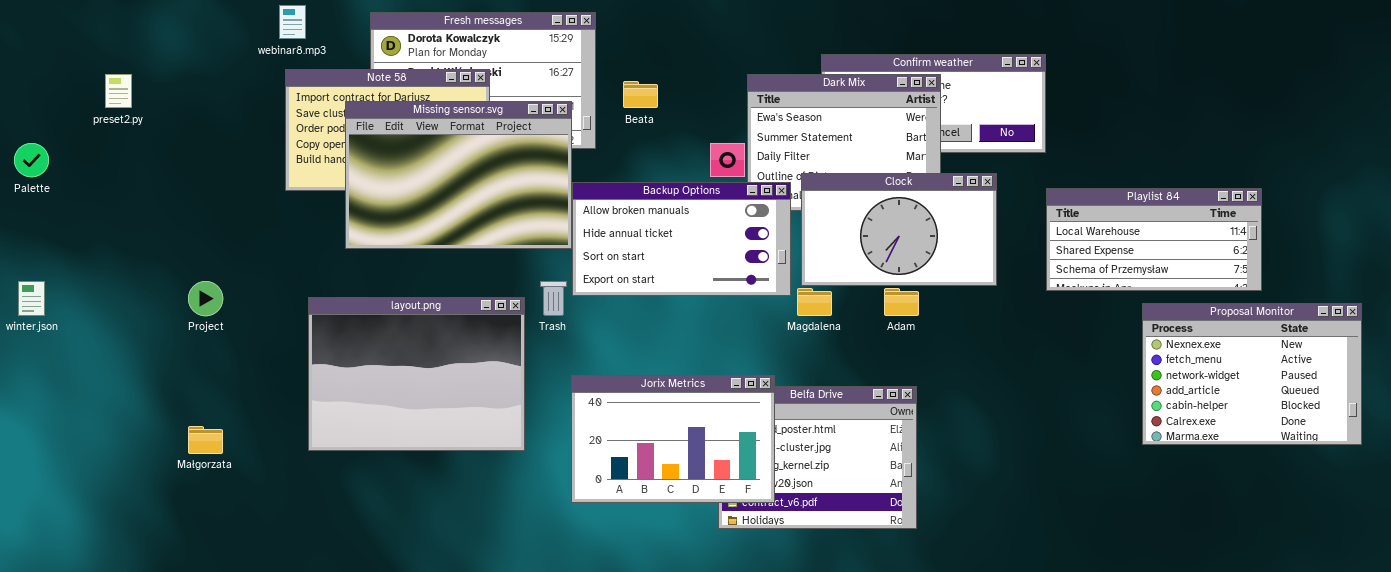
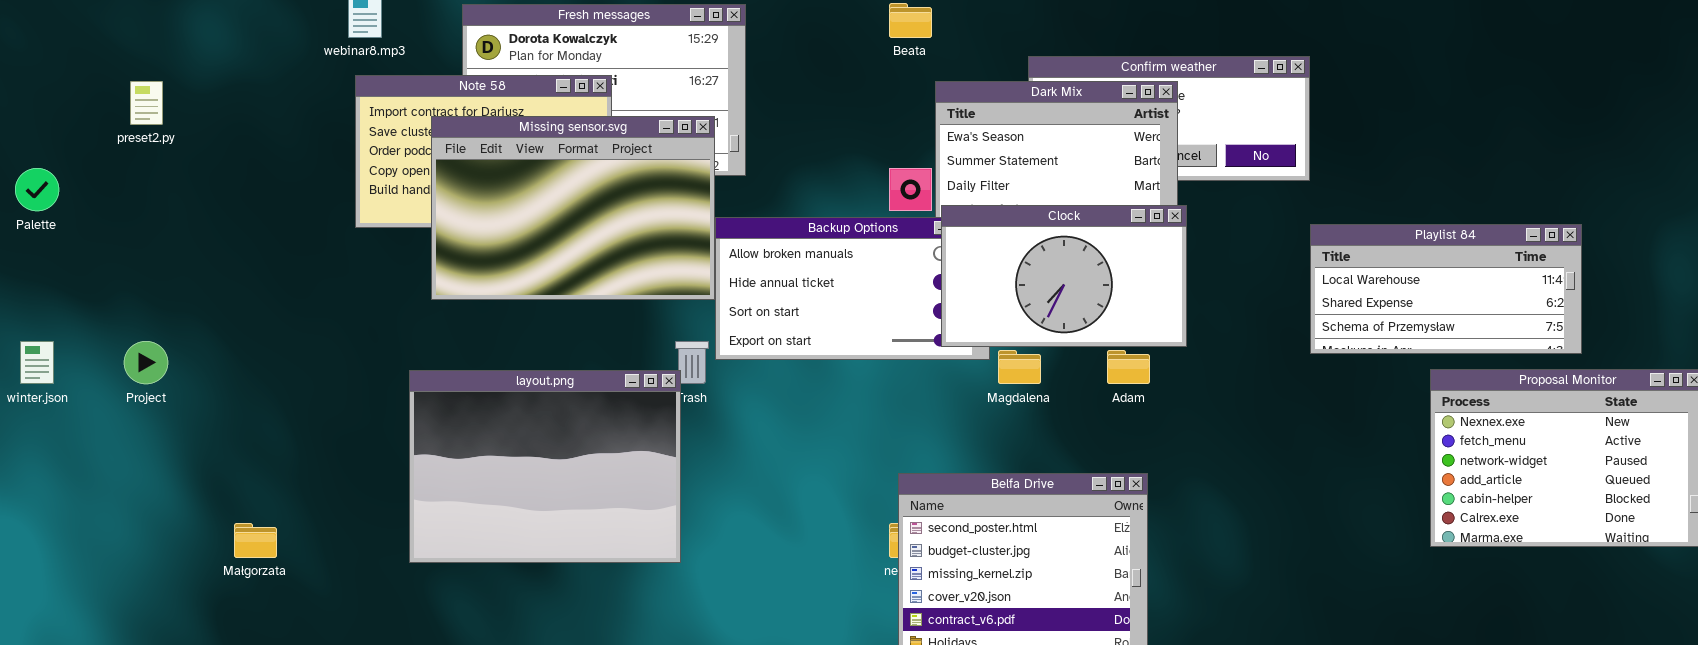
Beata: [623,81,658,108] -> [889,3,932,38], moved
Clock: [801,173,997,286] -> [941,205,1187,347], moved
Project: [188,281,223,316] -> [124,341,168,384], moved
layout.png: [308,297,525,451] -> [409,370,681,563], moved
Jorix Metrics: [571,375,775,503] -> none, closed

